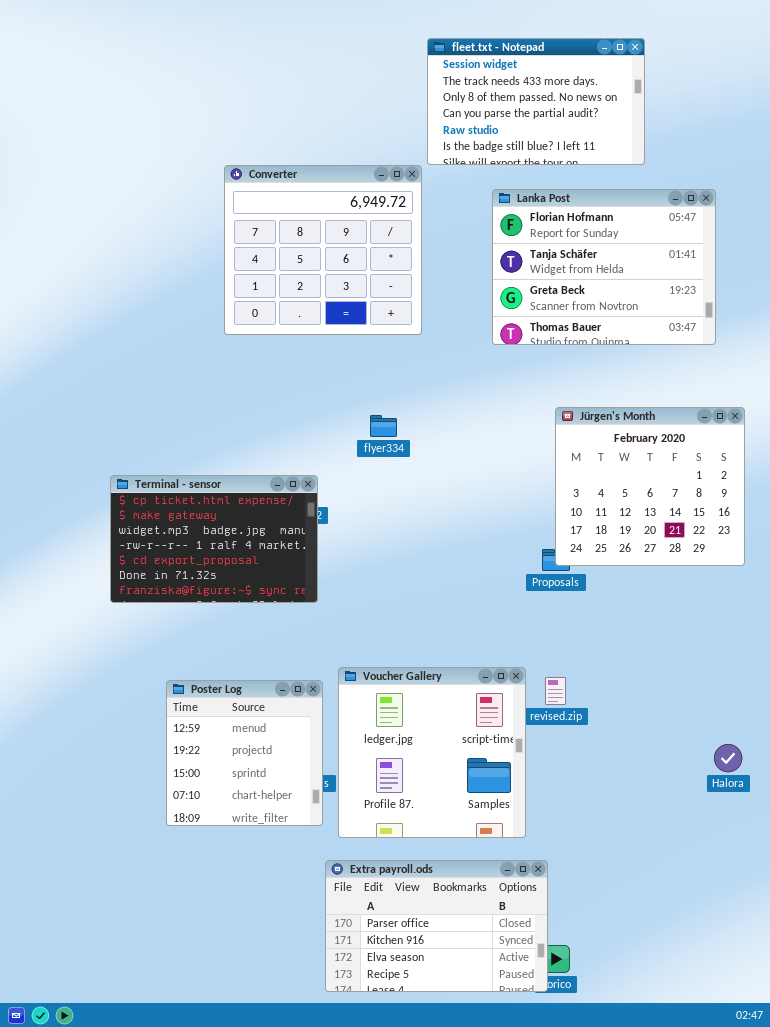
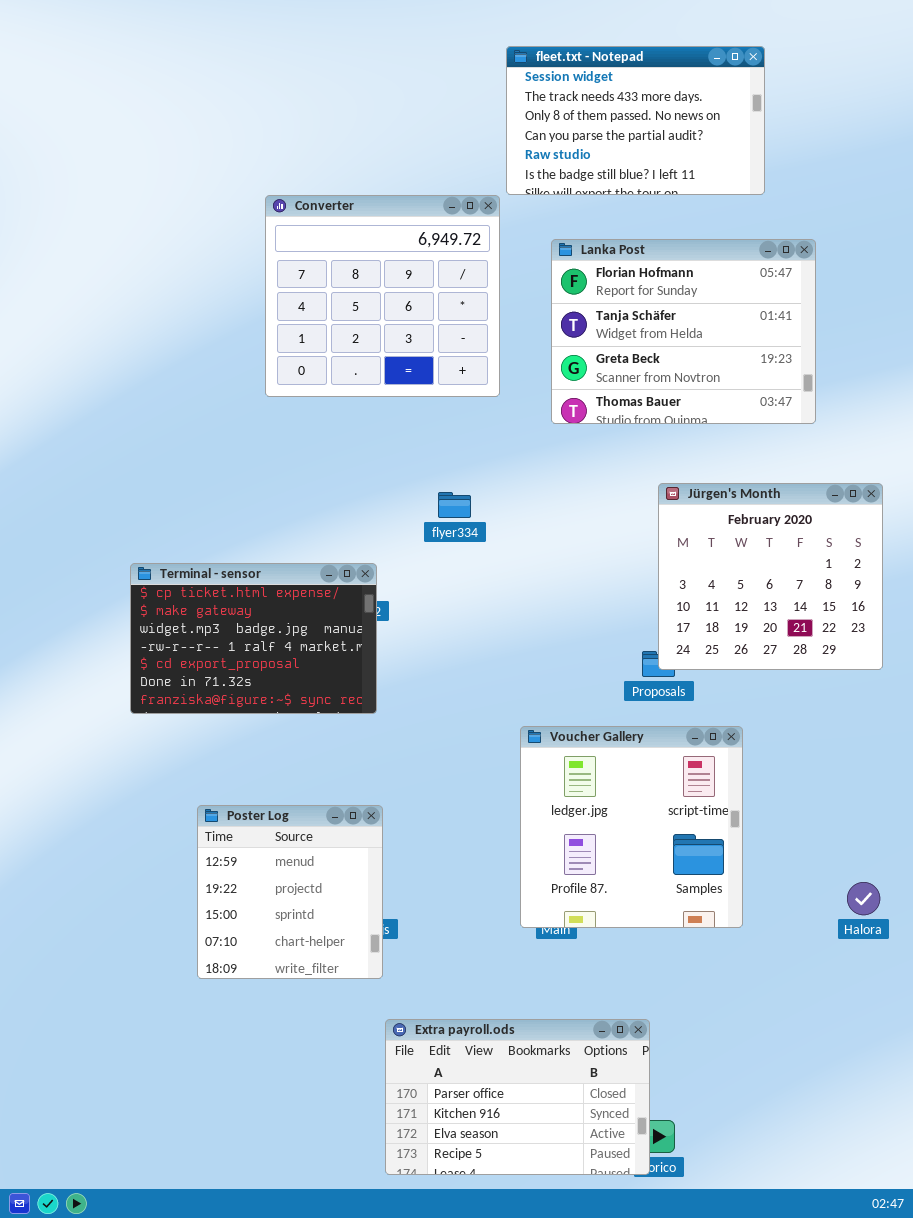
Lanka Post: [492,189,716,345] -> [551,239,816,424], moved
Voucher Gallery: [338,667,526,838] -> [520,726,743,928], moved

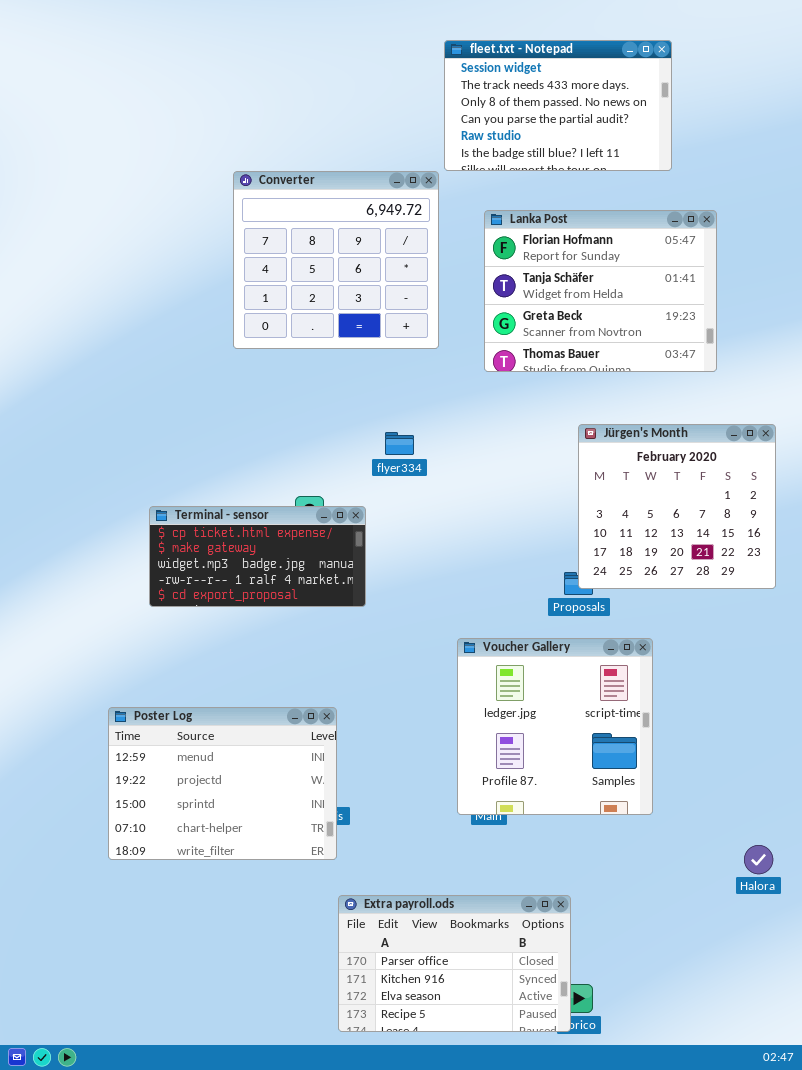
Terminal - sensor: [130,563,377,714] -> [149,506,366,607], moved, resized
Poster Log: [197,805,383,979] -> [108,707,337,860], resized
Halora: [847,882,880,915] -> [744,845,773,874], moved

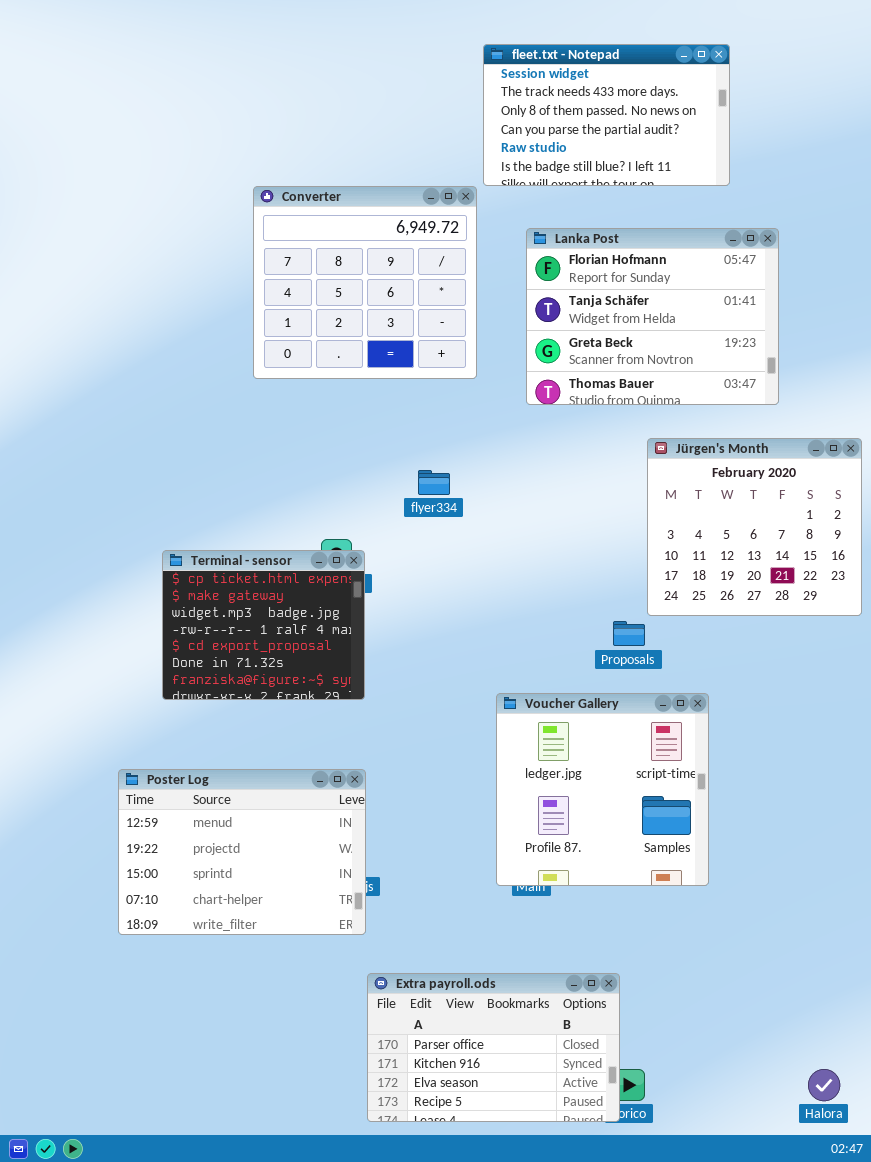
Jürgen's Month: [578,424,776,589] -> [647,438,862,616], moved
Terminal - sensor: [149,506,366,607] -> [162,550,365,700], resized
Halora: [744,845,773,874] -> [808,1069,840,1101], moved

